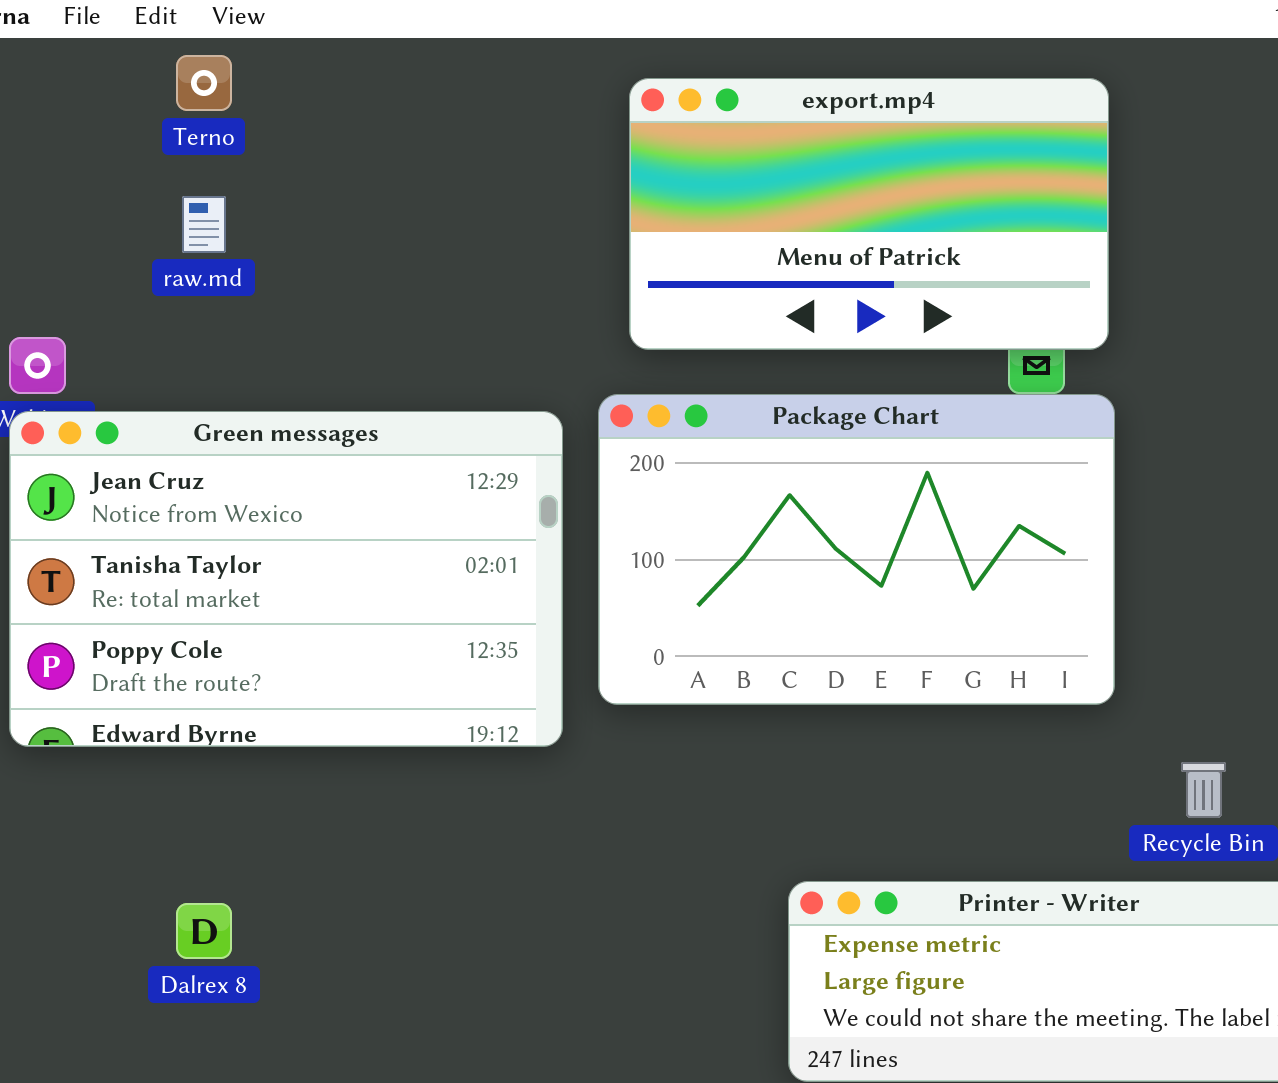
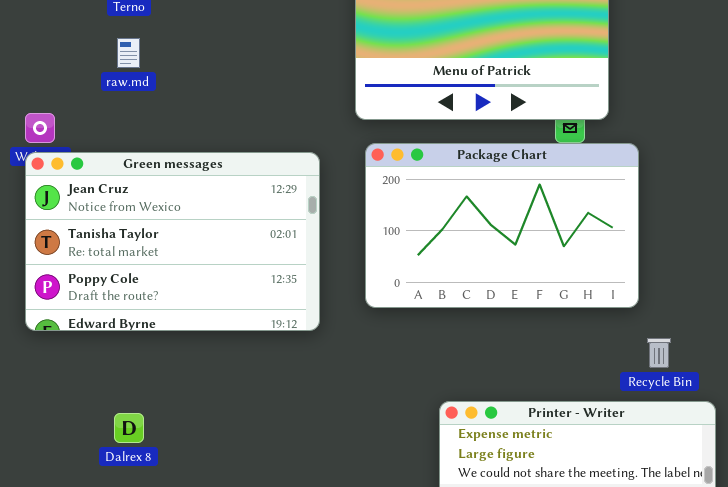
Package Chart: [598,394,1115,705] -> [365,143,639,308], moved

